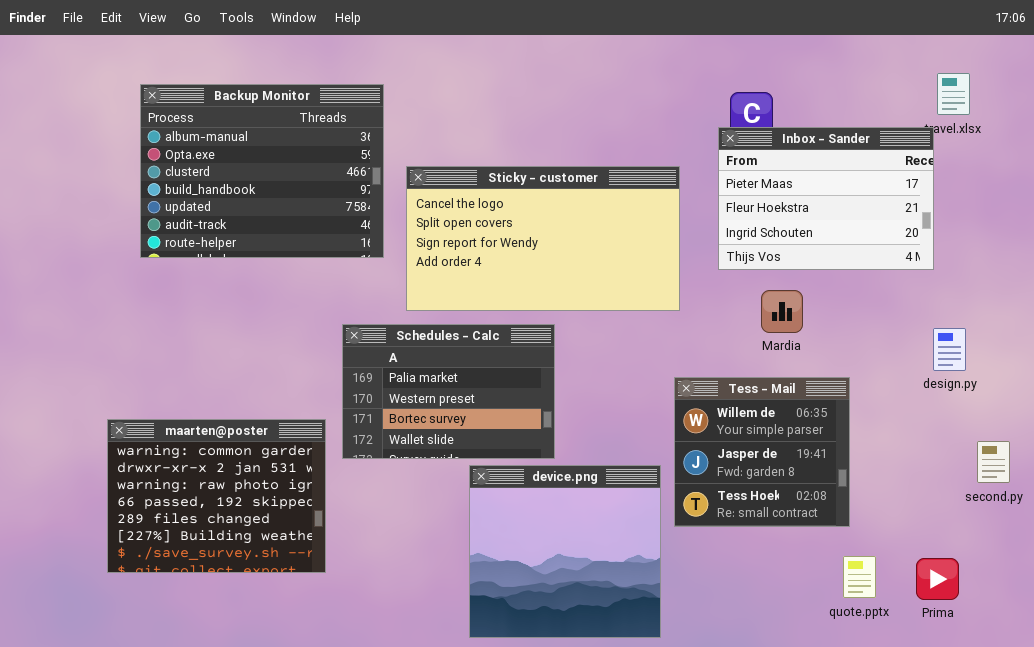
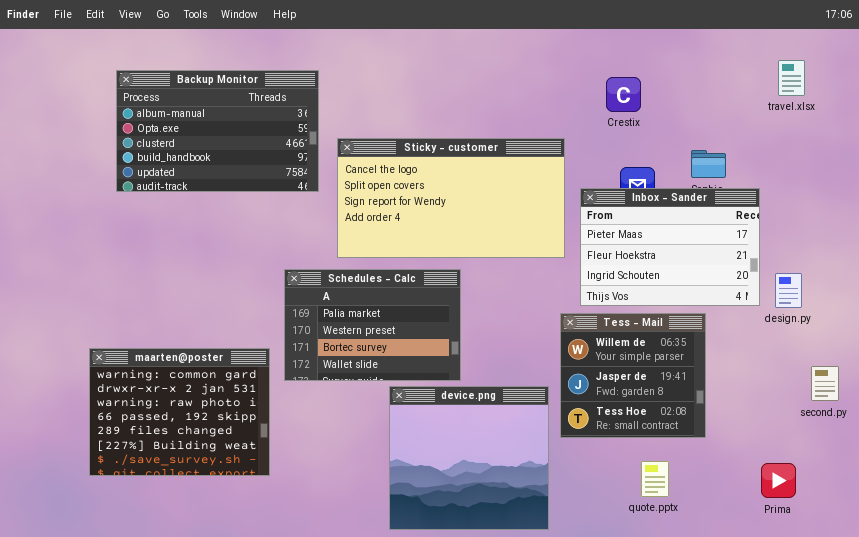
Backup Monitor: [140,84,384,258] -> [116,70,319,192], resized
Inbox - Sander: [718,127,934,270] -> [580,188,760,306], moved
quote.pptx: [843,556,876,598] -> [641,461,669,497], moved

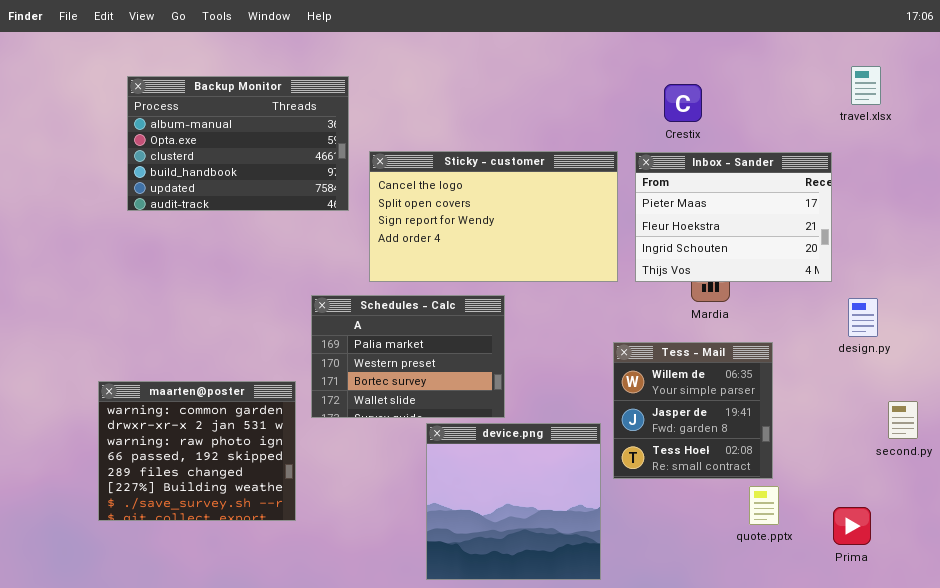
Inbox - Sander: [580,188,760,306] -> [635,152,832,282], moved
quote.pptx: [641,461,669,497] -> [749,486,779,525], moved

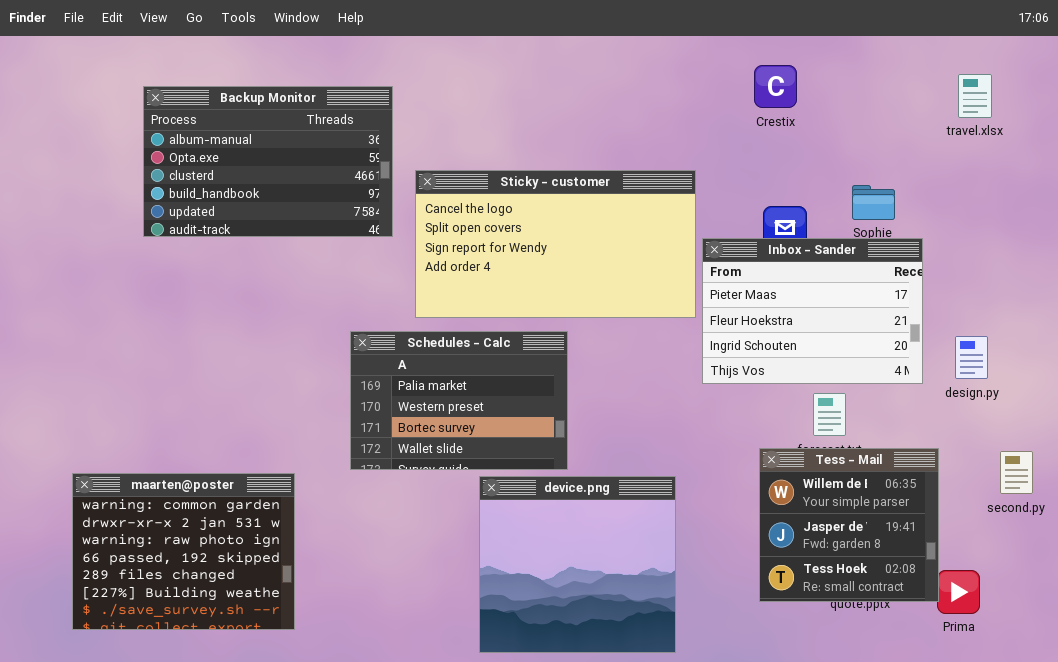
Crestix: [664,84,702,122] -> [754,65,797,108], moved
Inbox - Sander: [635,152,832,282] -> [702,238,923,384], moved
Tess - Mail: [613,342,773,479] -> [759,448,939,602], moved
maarten@poster: [98,381,296,521] -> [72,473,295,630], moved

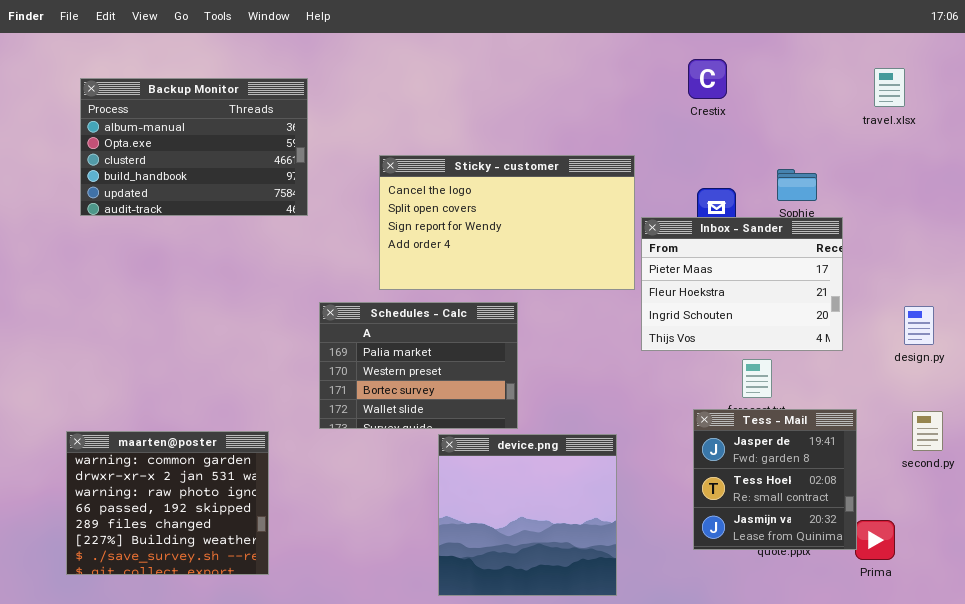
Backup Monitor: [143,86,393,237] -> [80,78,308,216], moved
design.py: [955,336,988,379] -> [904,306,934,345], moved
Tess - Mail: [759,448,939,602] -> [693,409,857,550], scrolled down 1 row

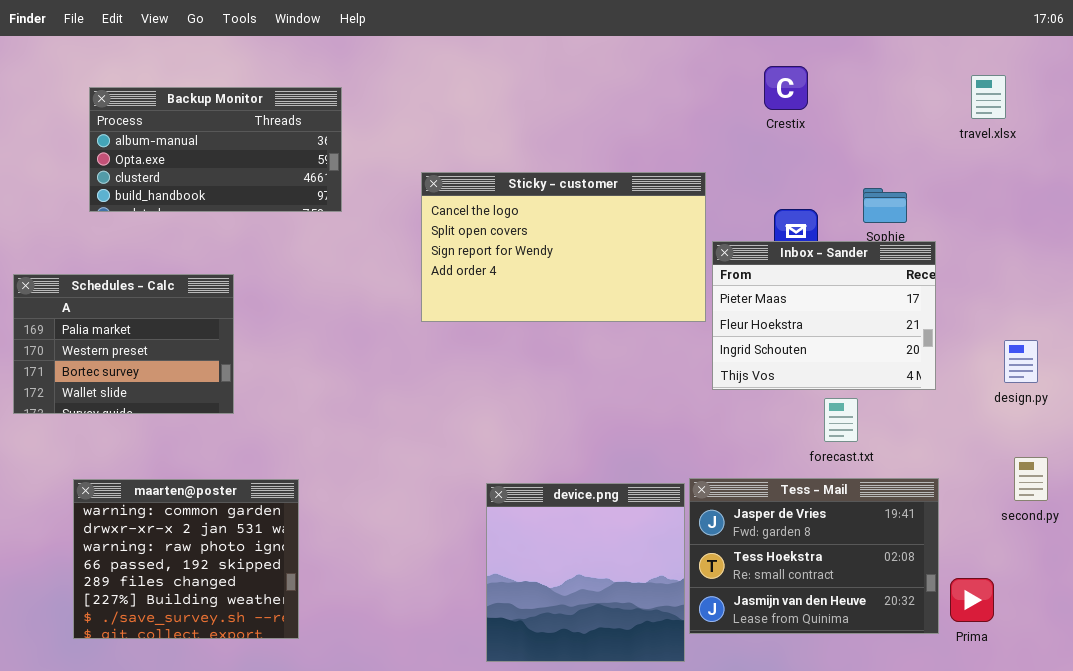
Backup Monitor: [80,78,308,216] -> [89,87,342,212], resized
Schedules - Calc: [319,302,518,429] -> [13,274,234,414], moved
Tess - Mail: [693,409,857,550] -> [689,478,939,634], moved, resized

